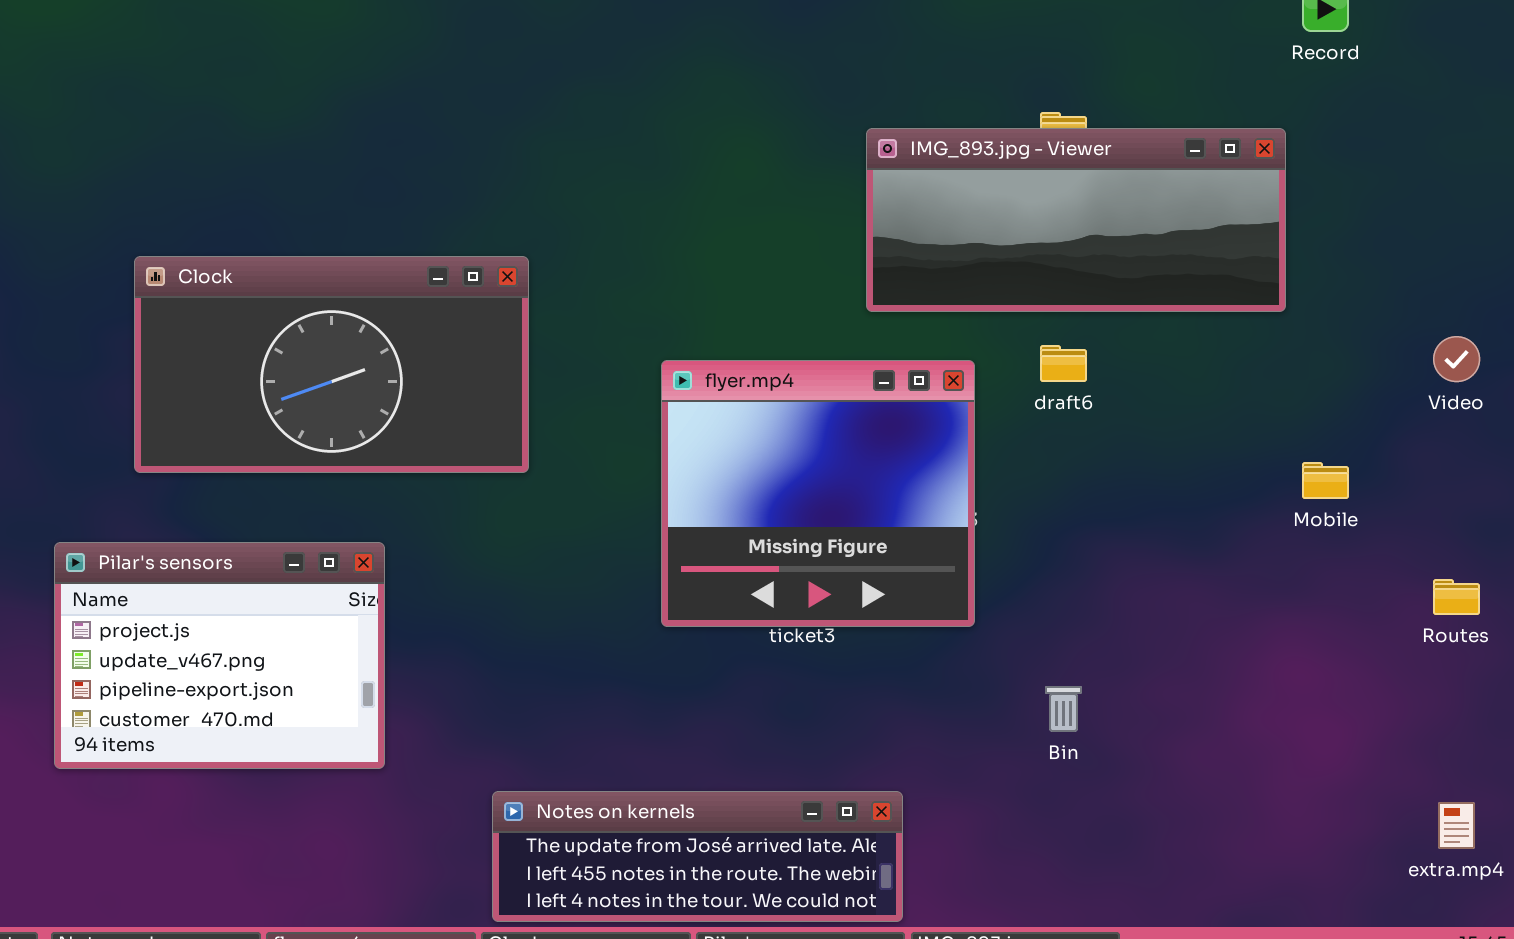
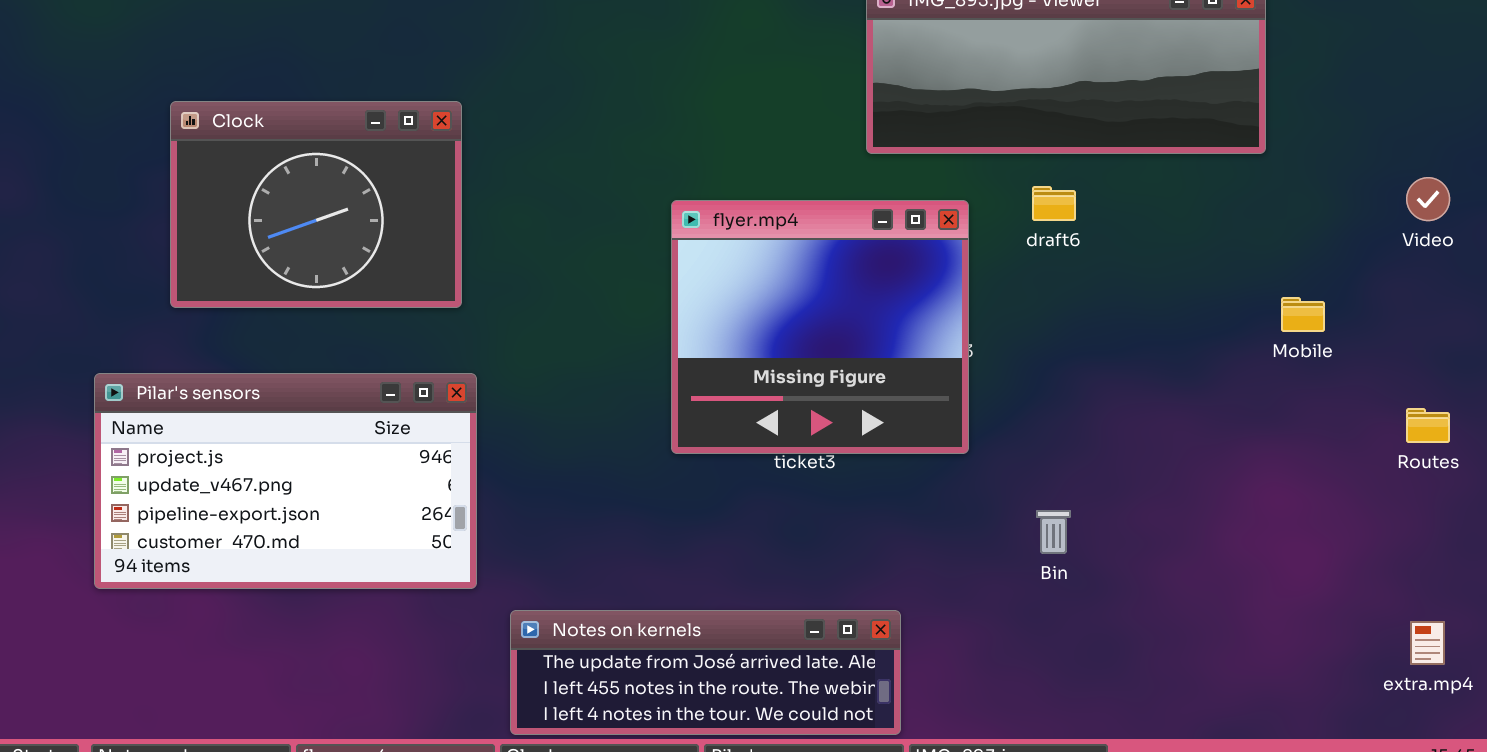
Clock: [134,256,529,473] -> [170,101,462,308], resized
Pilar's sensors: [54,542,385,769] -> [94,373,477,589], resized

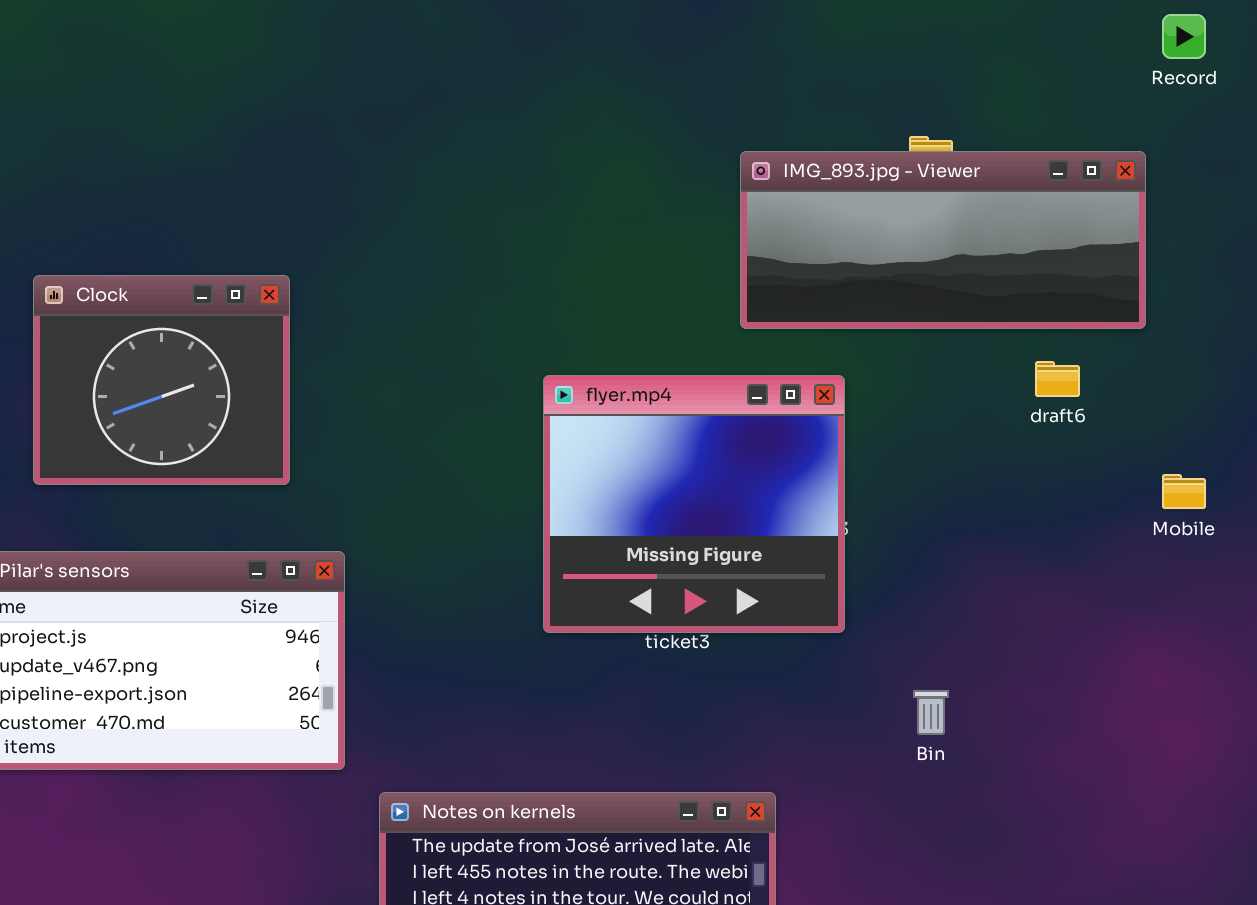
Clock: [170,101,462,308] -> [33,275,290,485], resized
draft6: [1032,186,1076,221] -> [1035,361,1080,397], moved

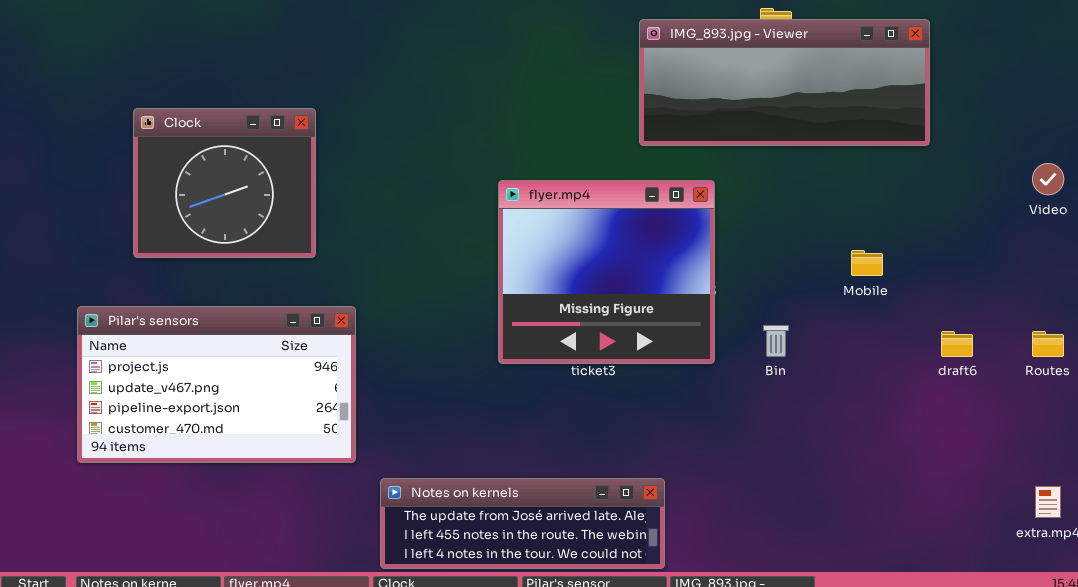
draft6: [1035,361,1080,397] -> [941,331,973,357], moved
Mobile: [1162,474,1206,509] -> [851,250,883,276], moved
Bin: [913,690,949,735] -> [763,325,789,357], moved

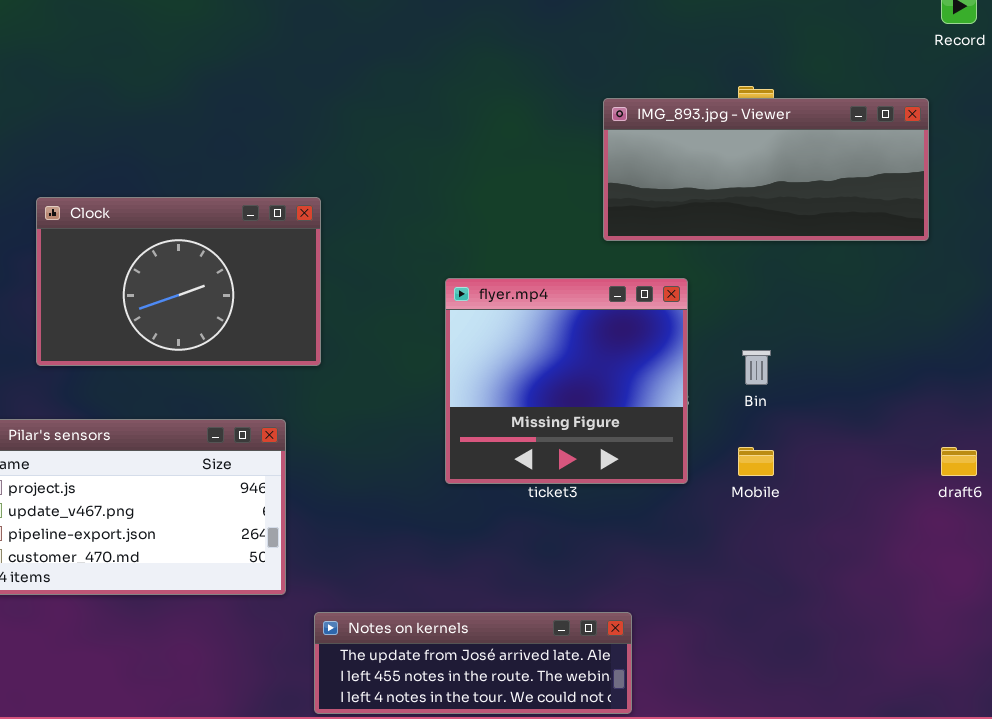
Clock: [133,108,316,258] -> [36,197,321,366], resized
Mobile: [851,250,883,276] -> [738,447,774,476], moved
Bin: [763,325,789,357] -> [742,350,771,385], moved

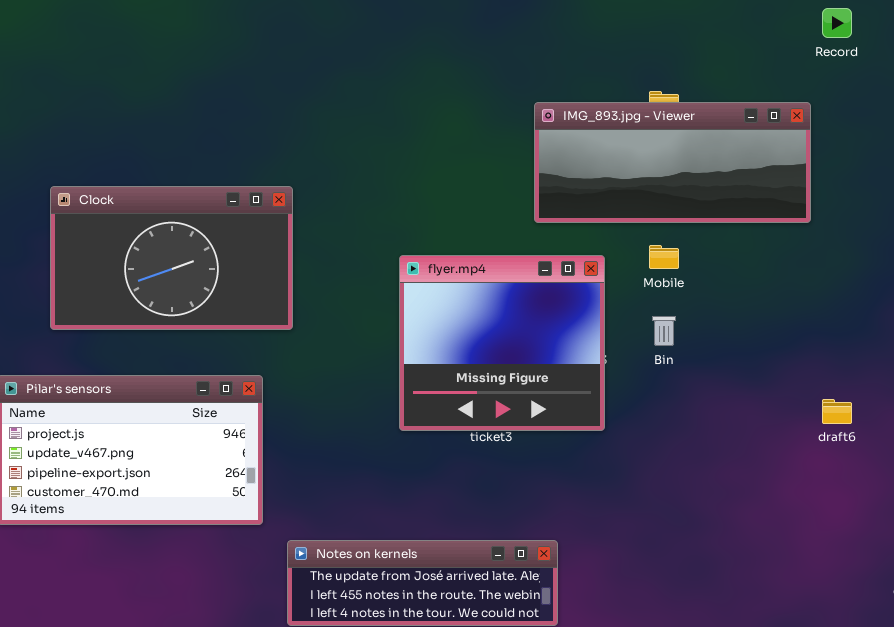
Mobile: [738,447,774,476] -> [649,245,679,269], moved

